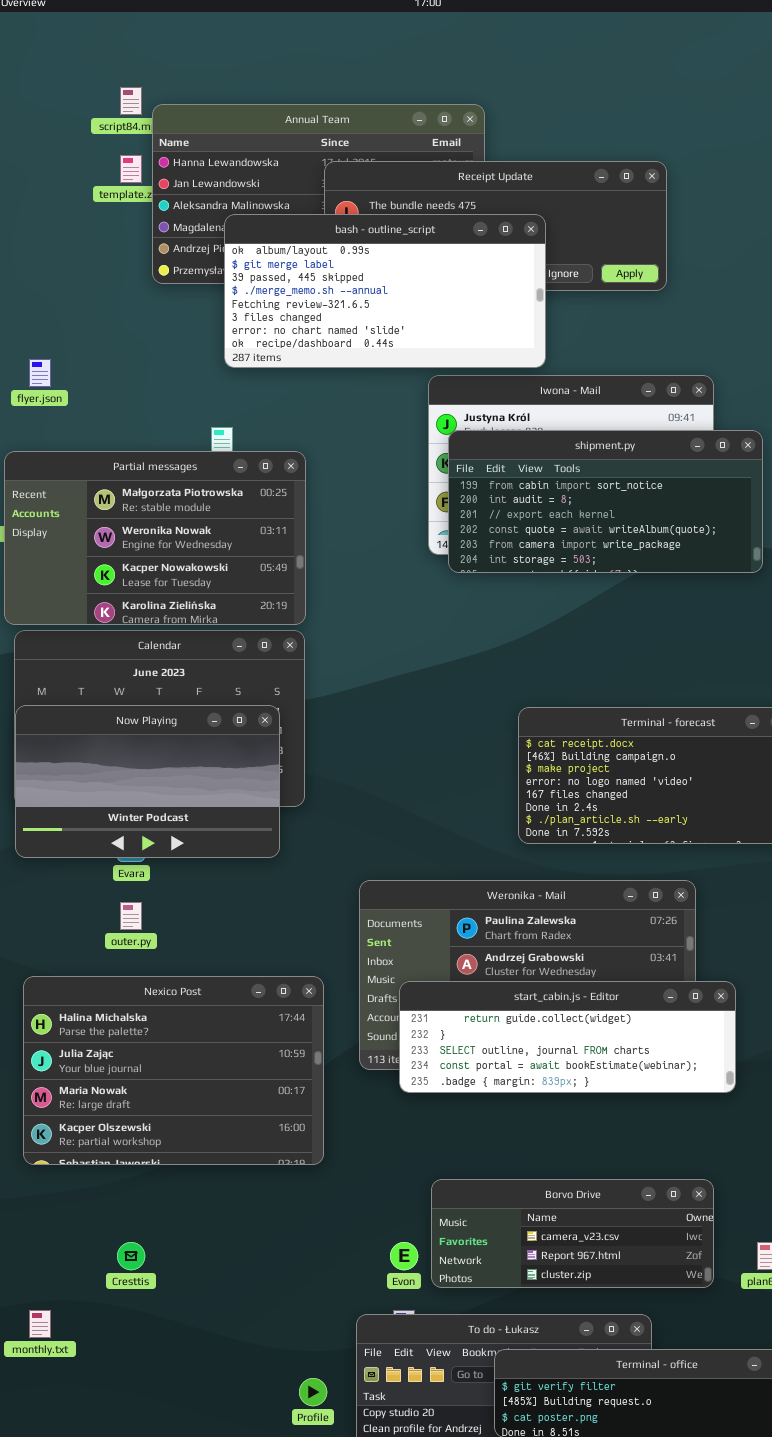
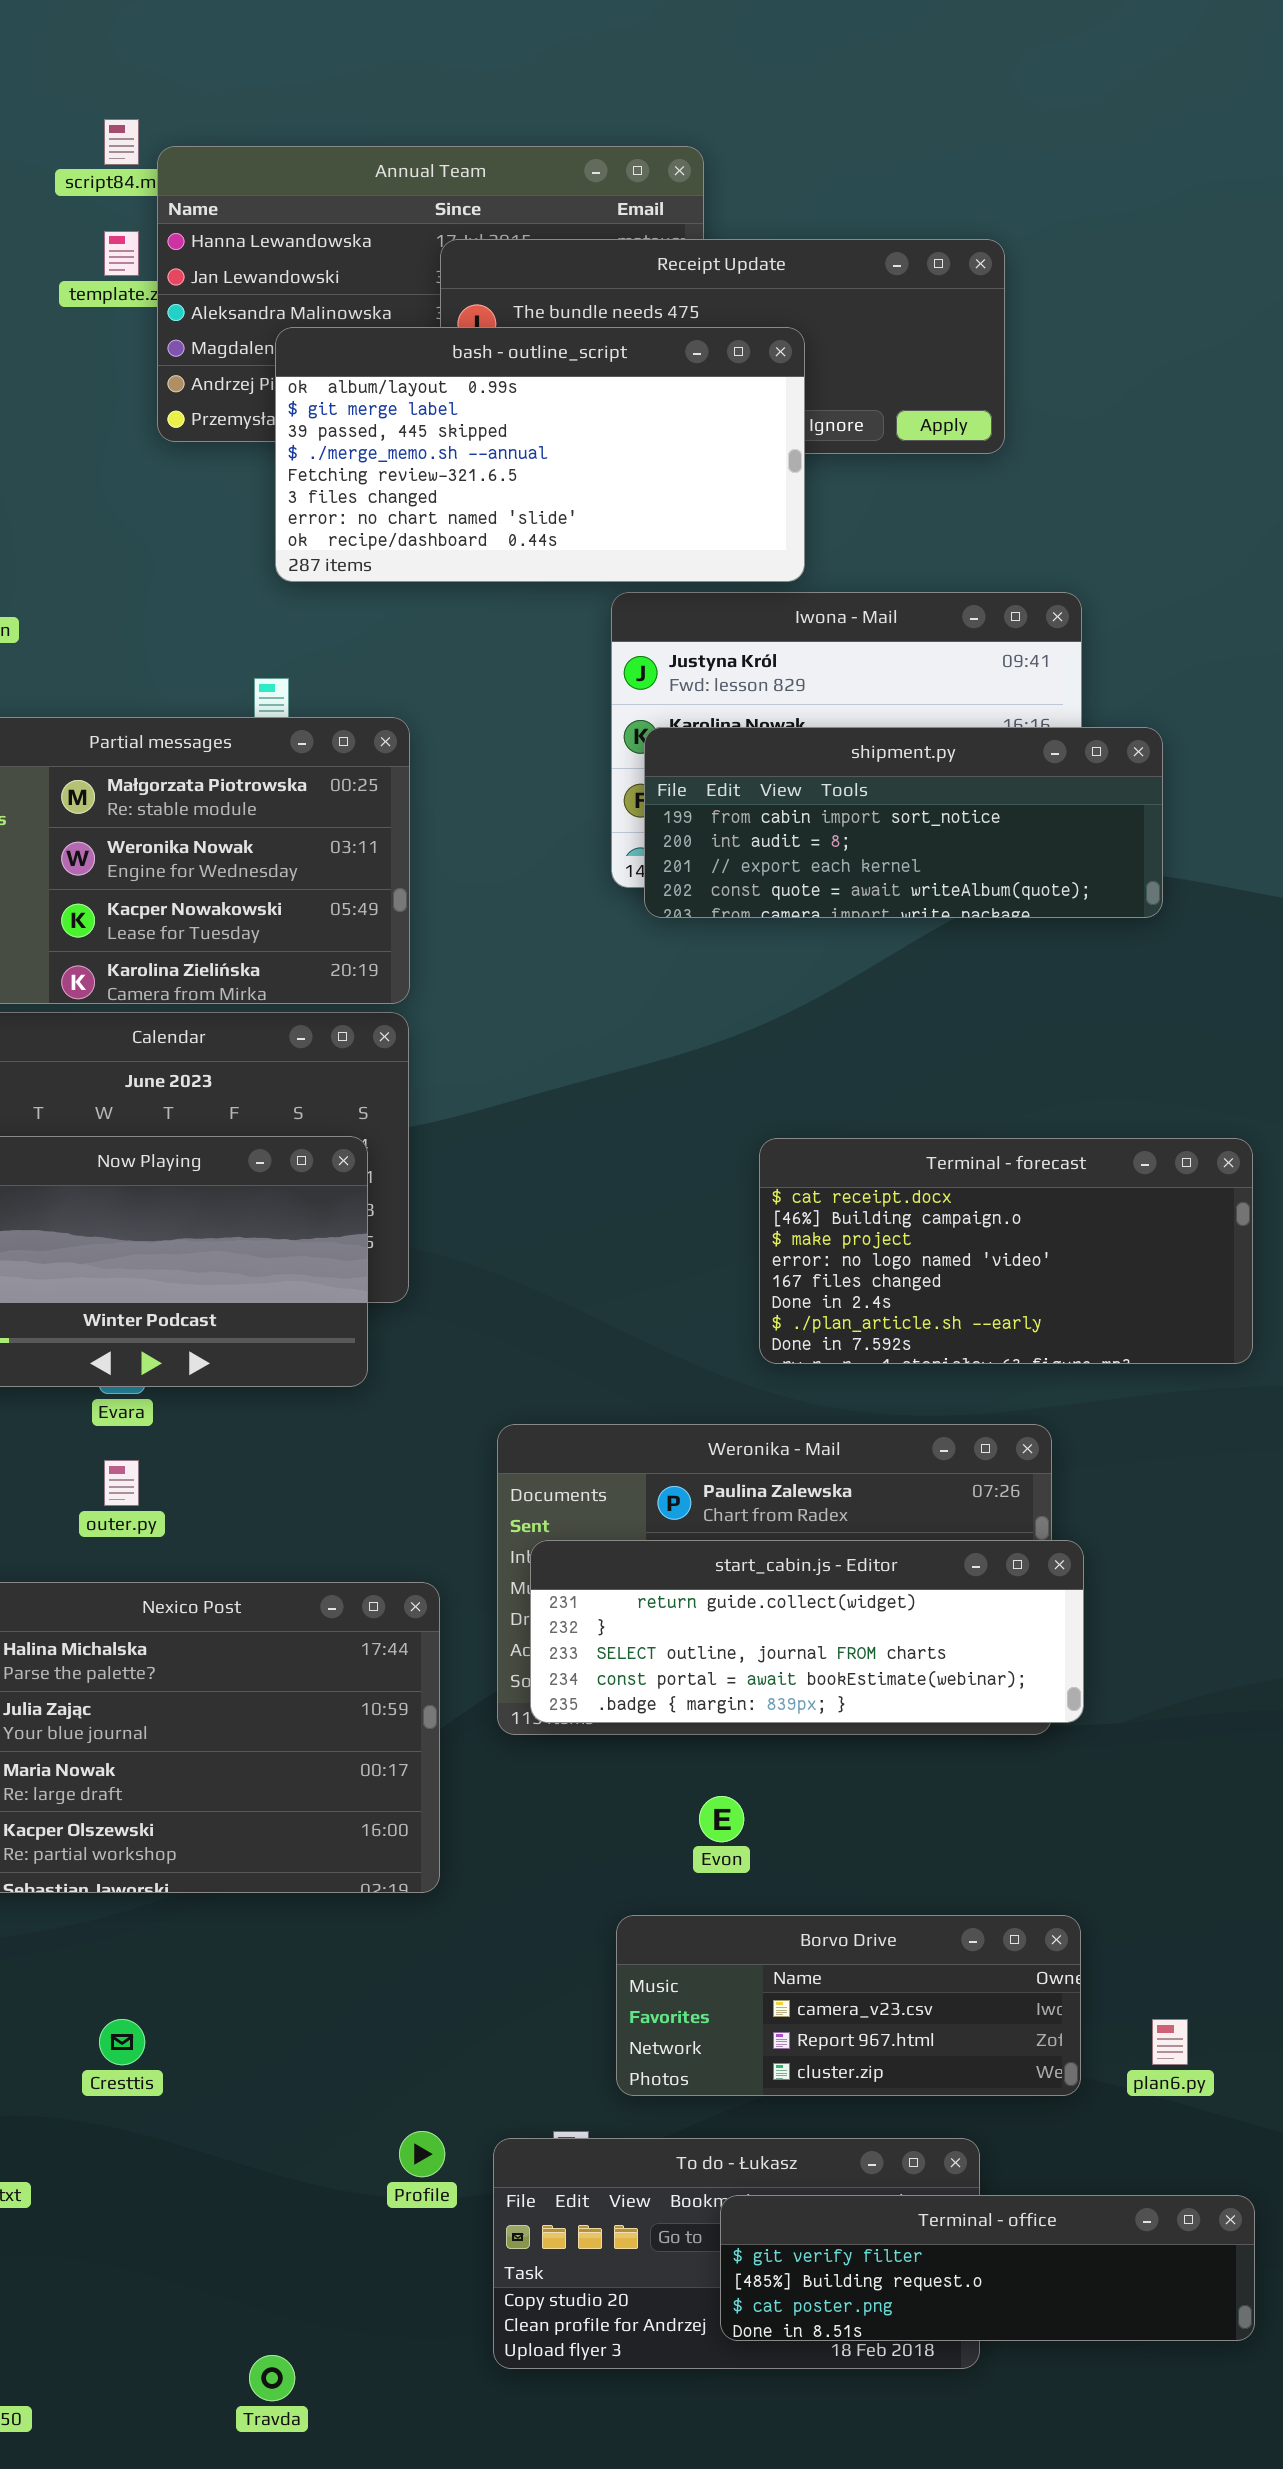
shipment.py: [448,430,763,573] -> [644,727,1163,918], resized
start_cabin.js - Editor: [399,981,736,1093] -> [530,1540,1084,1723], moved
Evon: [390,1242,418,1270] -> [699,1796,744,1842], moved
Profile: [299,1378,327,1406] -> [399,2131,445,2177], moved

